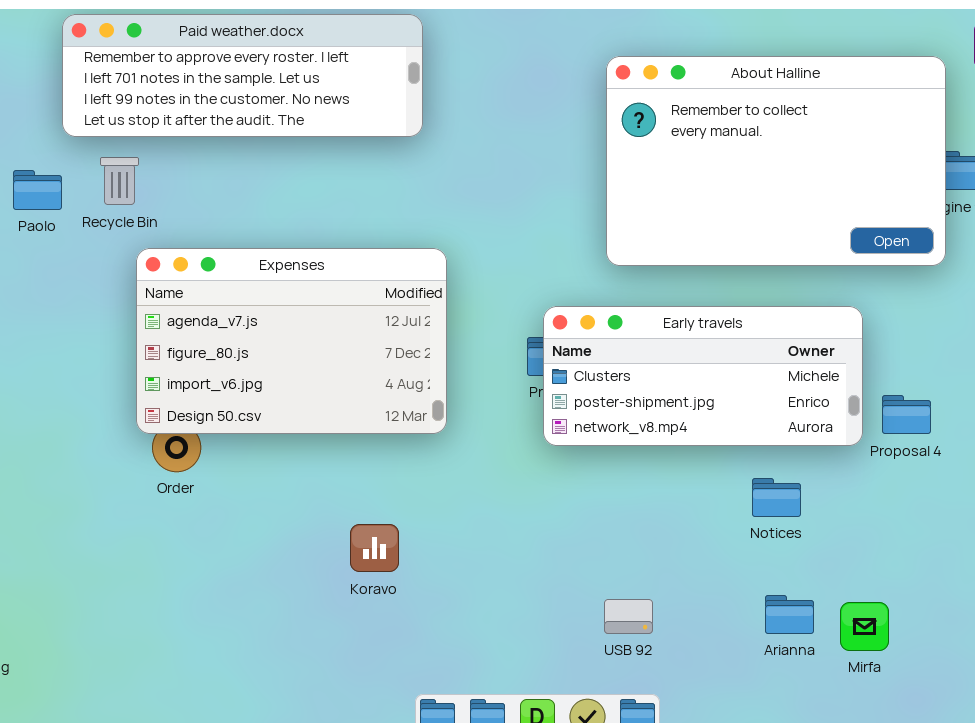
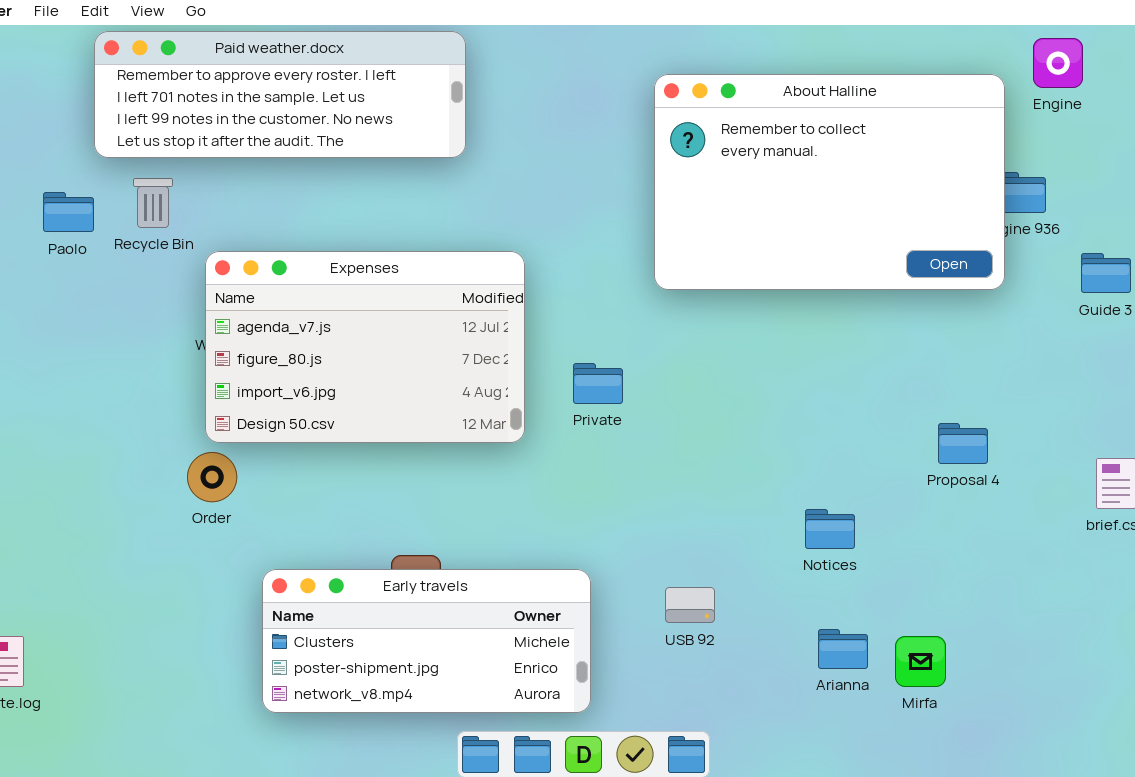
Expenses: [136,248,447,434] -> [205,251,525,443], moved
Early travels: [543,306,863,446] -> [262,569,591,713], moved
USB 92: [604,599,653,634] -> [665,587,715,623], moved

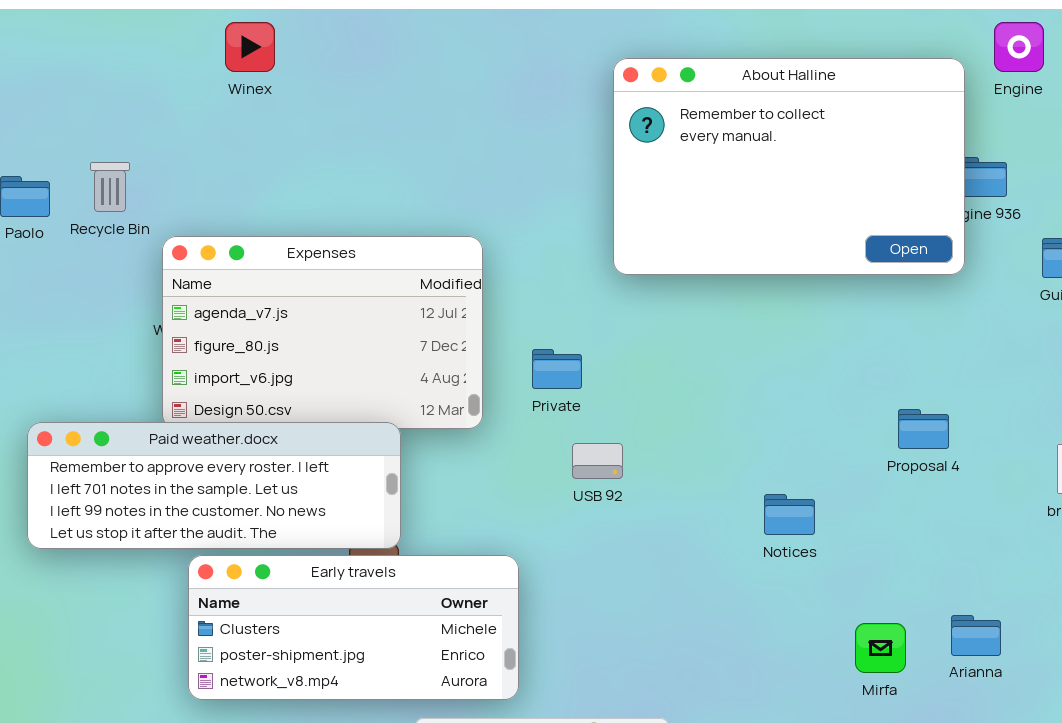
Paid weather.docx: [94,31,466,158] -> [27,422,401,549], moved
Early travels: [262,569,591,713] -> [188,555,519,700], moved
USB 92: [665,587,715,623] -> [572,443,623,479], moved
Arianna: [818,629,868,669] -> [951,615,1001,656], moved

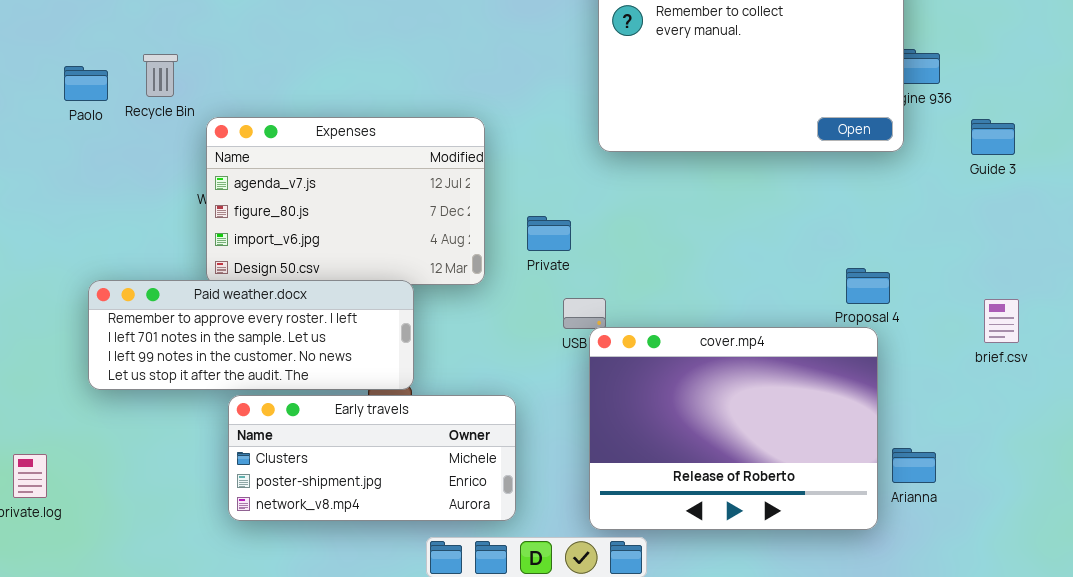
cover.mp4: none -> [589,327,878,530], opened

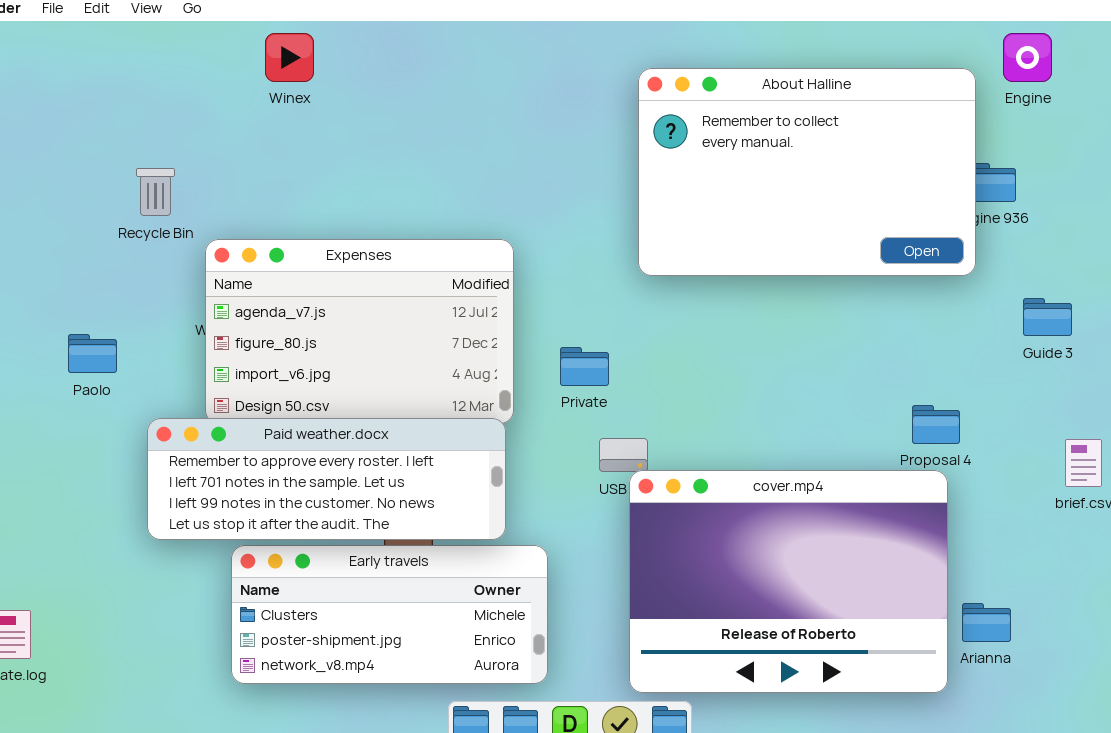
Paolo: [64,66,108,101] -> [68,334,117,373], moved
Guide 3: [971,119,1015,155] -> [1023,298,1072,336], moved
Paid weather.docx: [88,280,414,390] -> [147,418,506,540], moved

